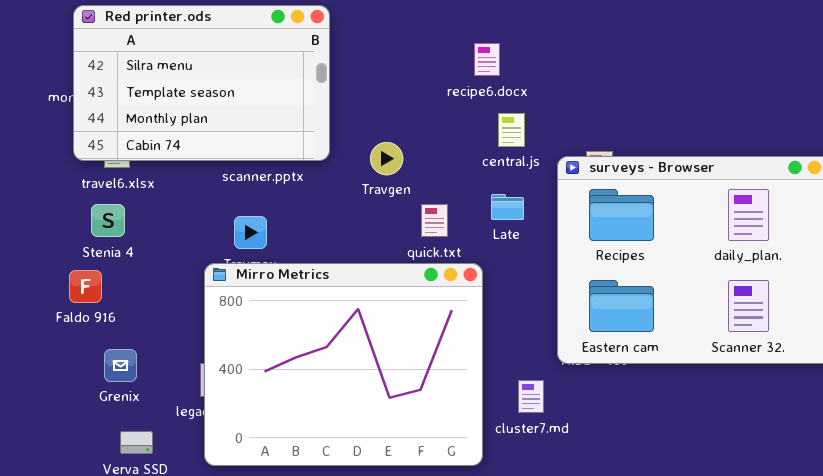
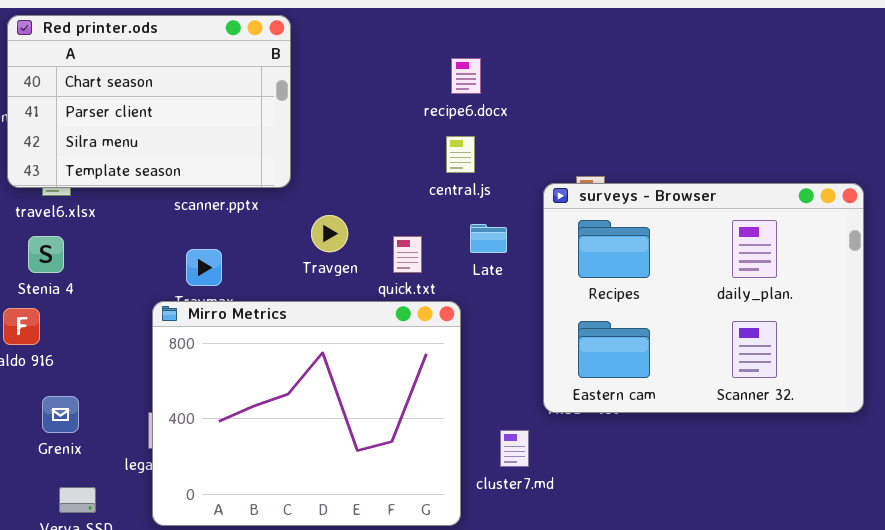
Red printer.ods: [73,5,330,161] -> [7,15,291,188], scrolled up 2 rows
central.js: [498,113,525,147] -> [446,136,475,173], moved
Travgen: [370,142,403,175] -> [311,215,348,252], moved

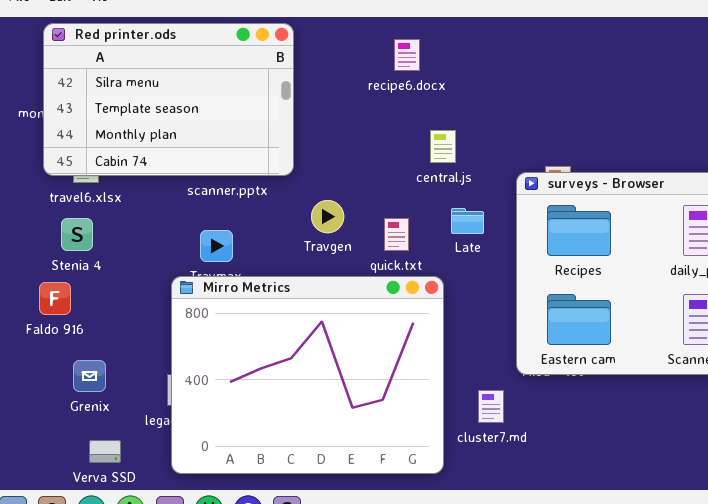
Red printer.ods: [7,15,291,188] -> [43,23,294,176], scrolled down 2 rows
recipe6.docx: [451,58,481,94] -> [394,39,420,71], moved

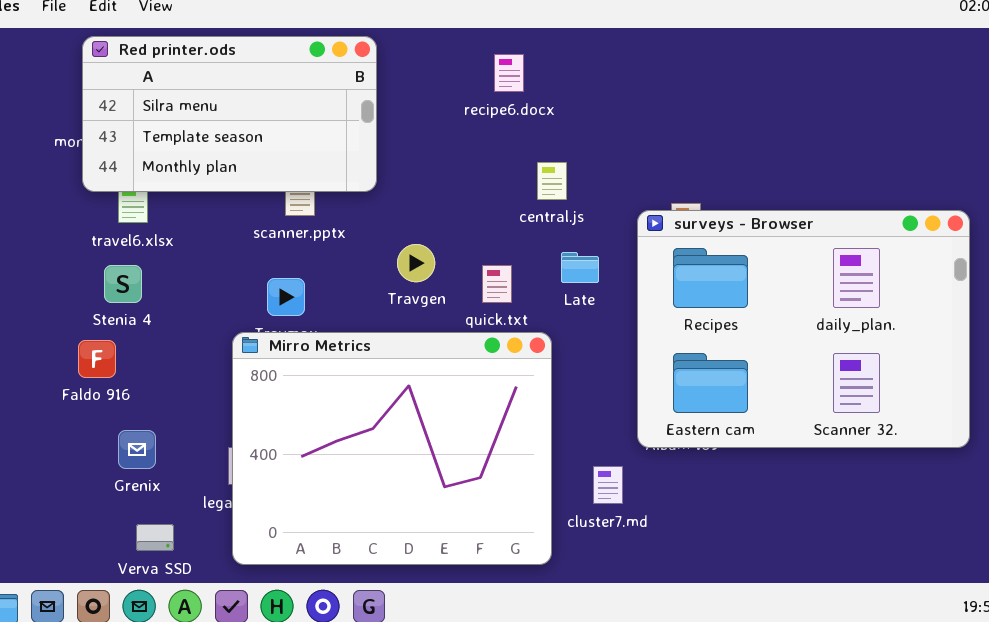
Red printer.ods: [43,23,294,176] -> [82,36,377,192], resized

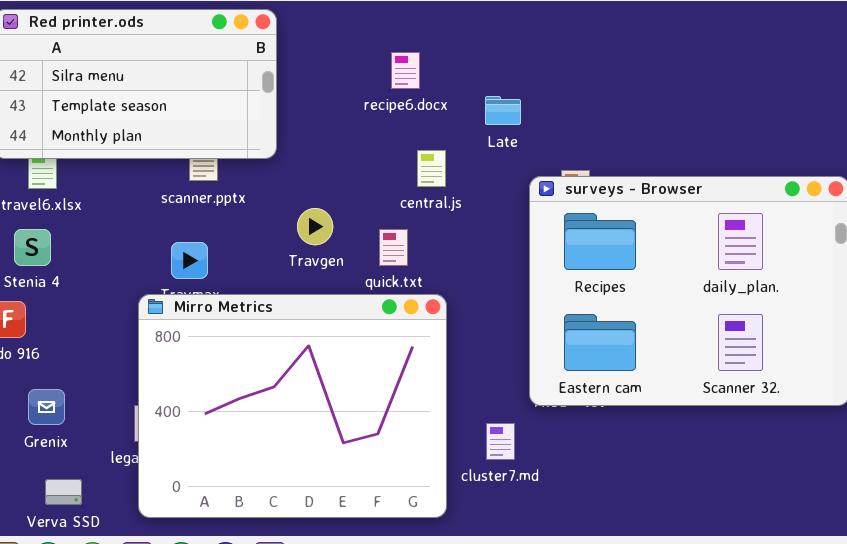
recipe6.docx: [494,54,524,92] -> [391,52,420,89], moved
central.js: [537,162,567,200] -> [417,150,446,187], moved
Late: [561,252,599,283] -> [485,96,521,125], moved

